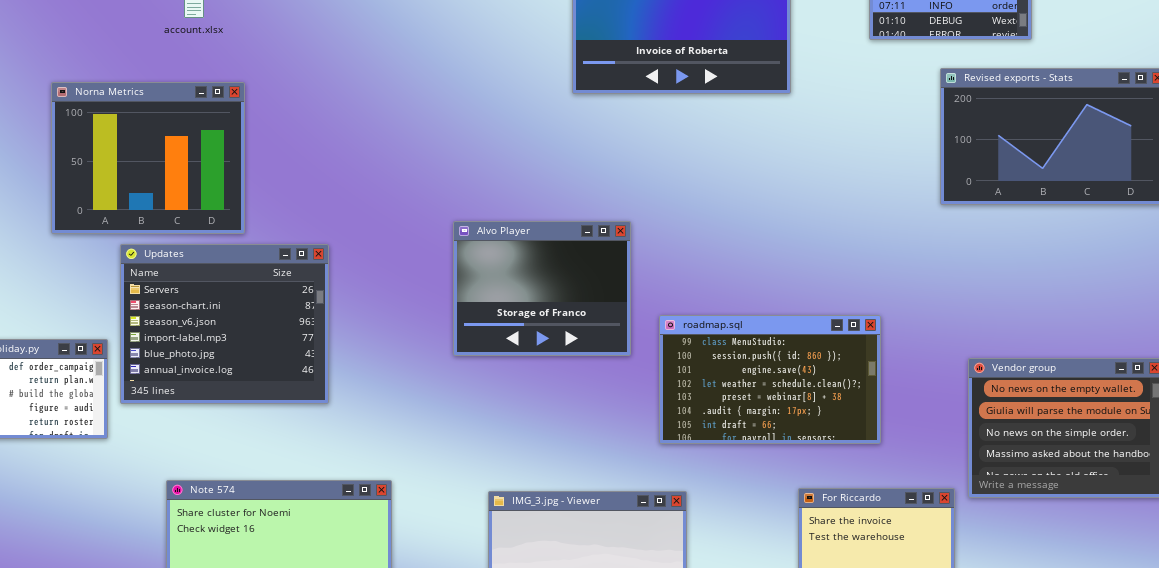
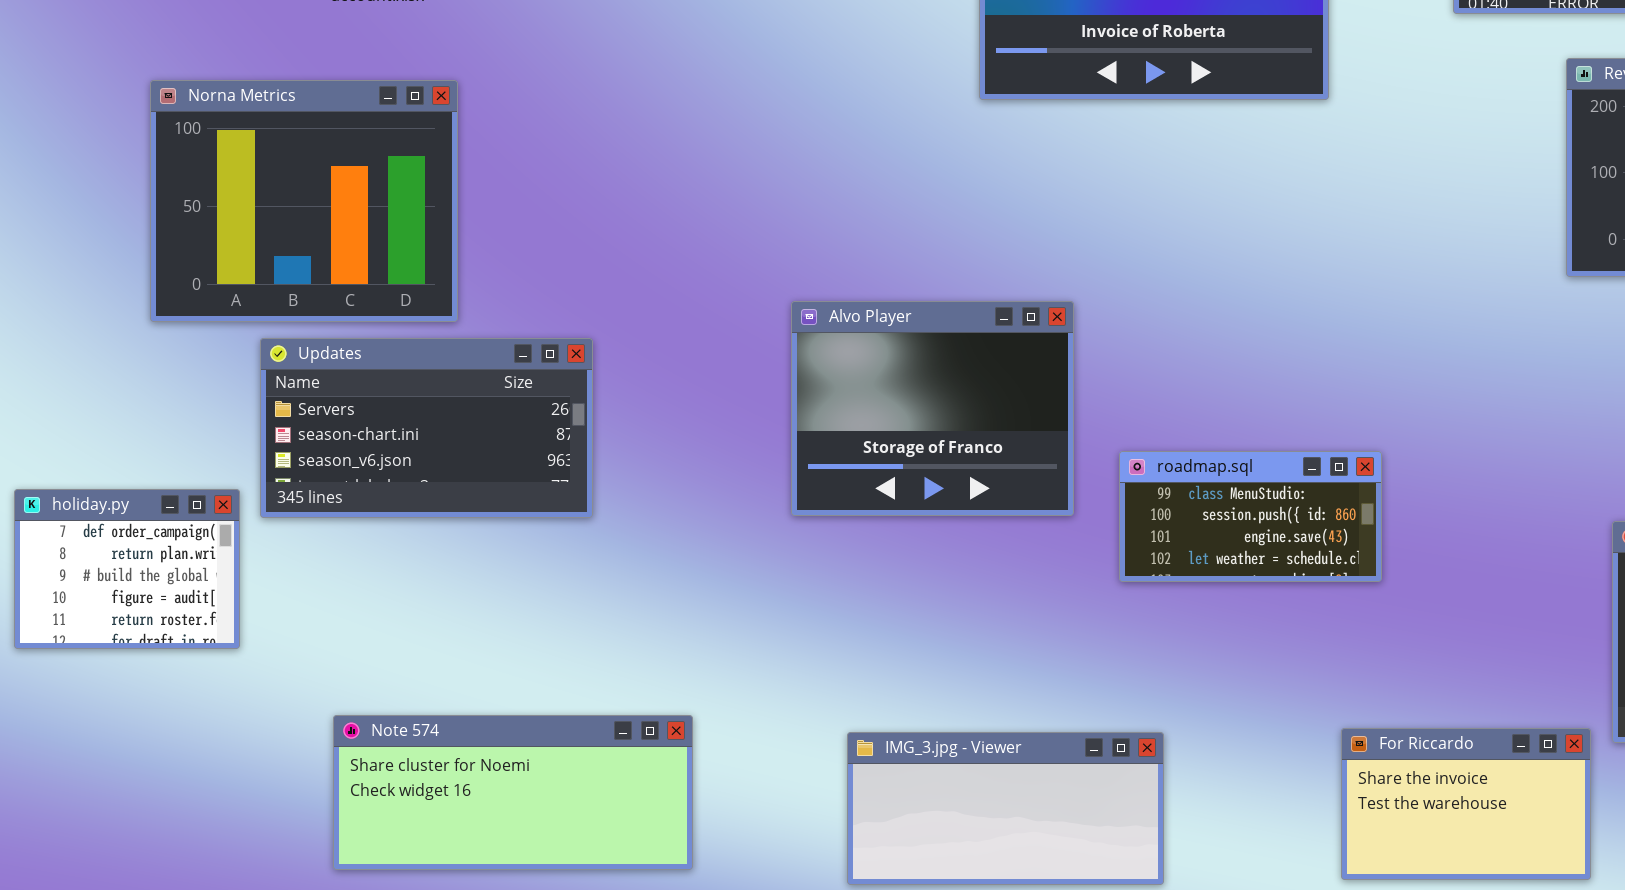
Updates: [120,244,329,404] -> [260,338,593,518], resized
roadmap.sql: [659,315,881,444] -> [1119,451,1382,582], resized

